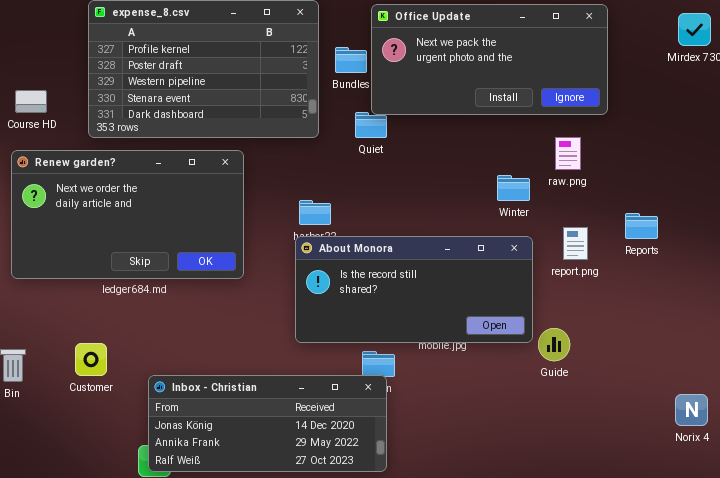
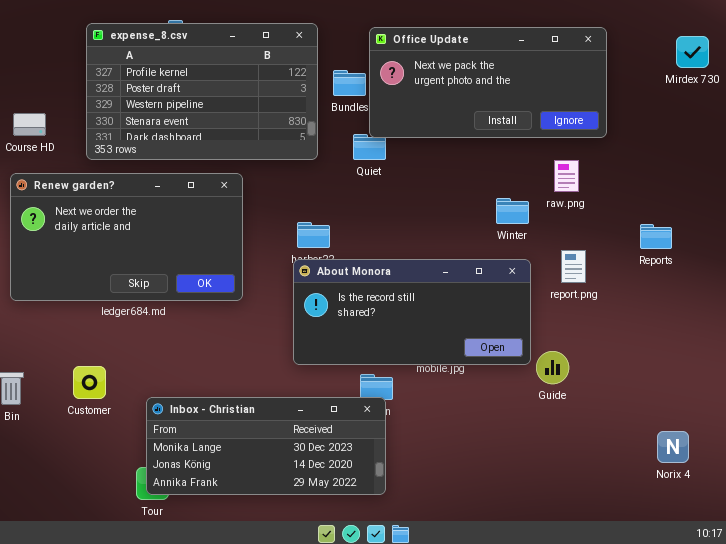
Reports: [625,213,658,239] -> [640,224,672,249], moved
Inbox - Christian: [148,375,387,472] -> [146,397,386,495], scrolled up 1 row
Norix 4: [675,394,708,426] -> [657,431,689,463], moved

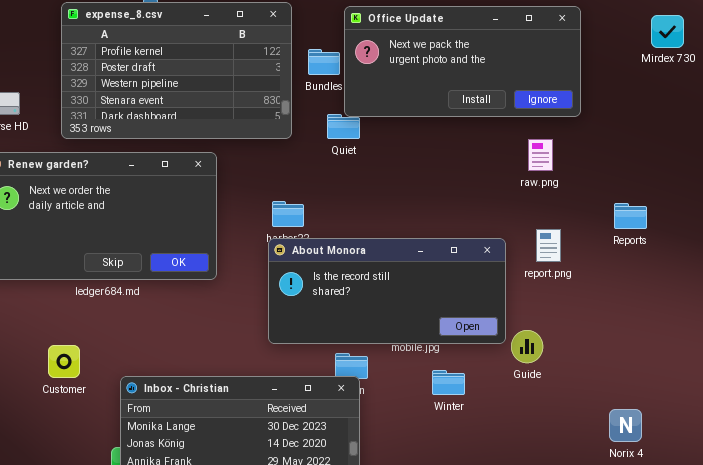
Winter: [496,198,529,224] -> [432,370,465,395], moved
Norix 4: [657,431,689,463] -> [609,409,642,442], moved

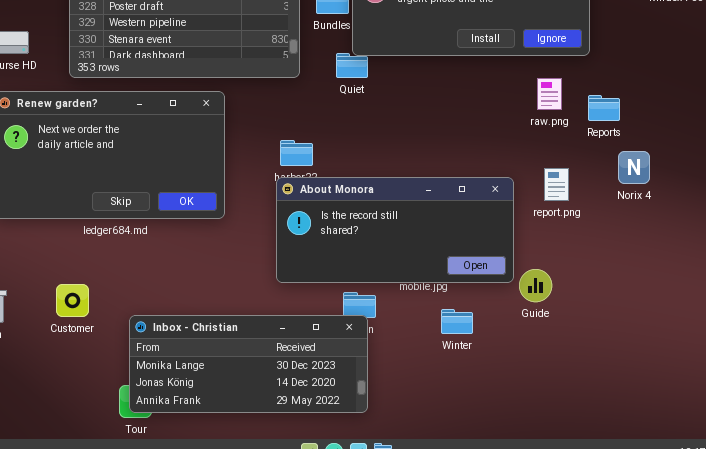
Reports: [614,203,647,229] -> [588,95,620,121], moved
Norix 4: [609,409,642,442] -> [618,151,650,184], moved

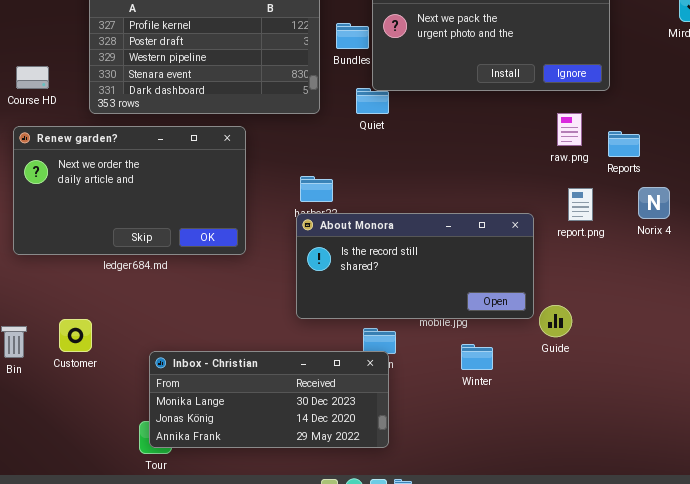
report.png: [544,168,569,201] -> [568,188,593,221], moved
Customer: [56,284,89,317] -> [59,319,92,352], moved

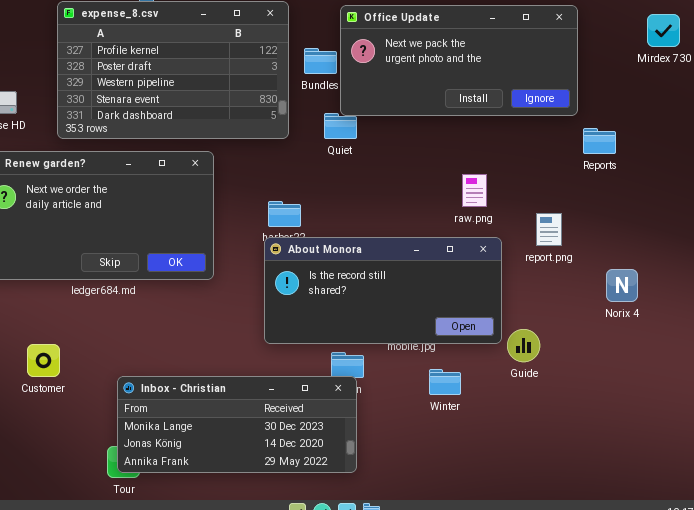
raw.png: [557,113,582,146] -> [462,174,487,207], moved
Reports: [608,131,640,157] -> [583,128,616,154], moved
Norix 4: [638,187,670,219] -> [606,269,638,302], moved

